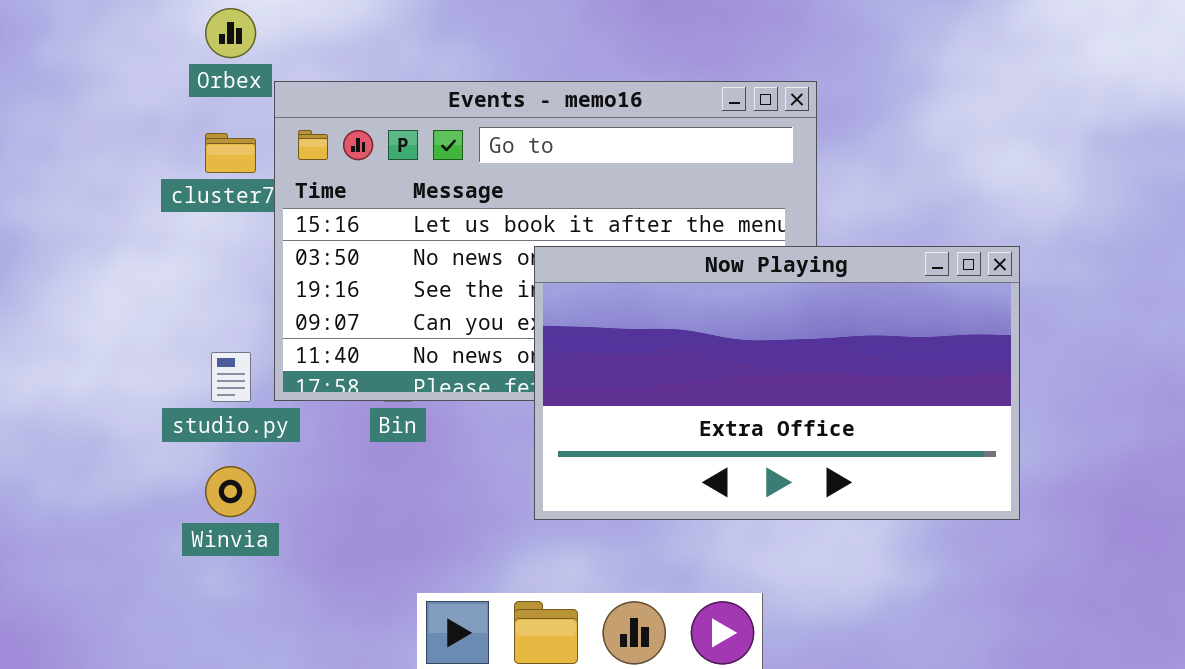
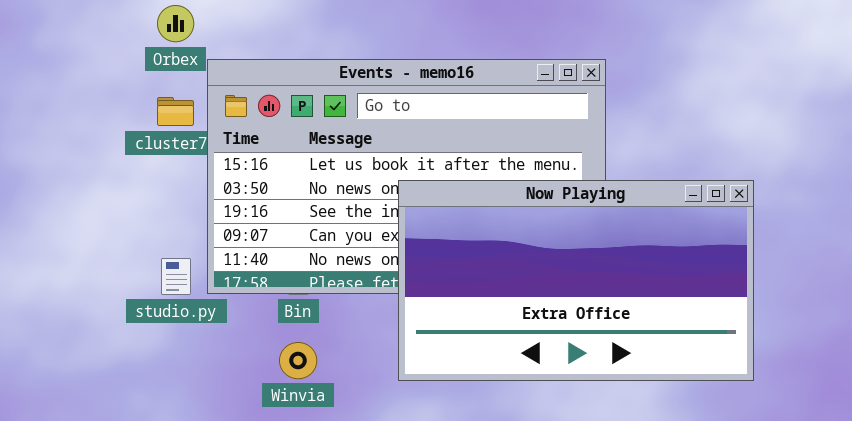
Winvia: [205,466,256,517] -> [279,342,317,379], moved

